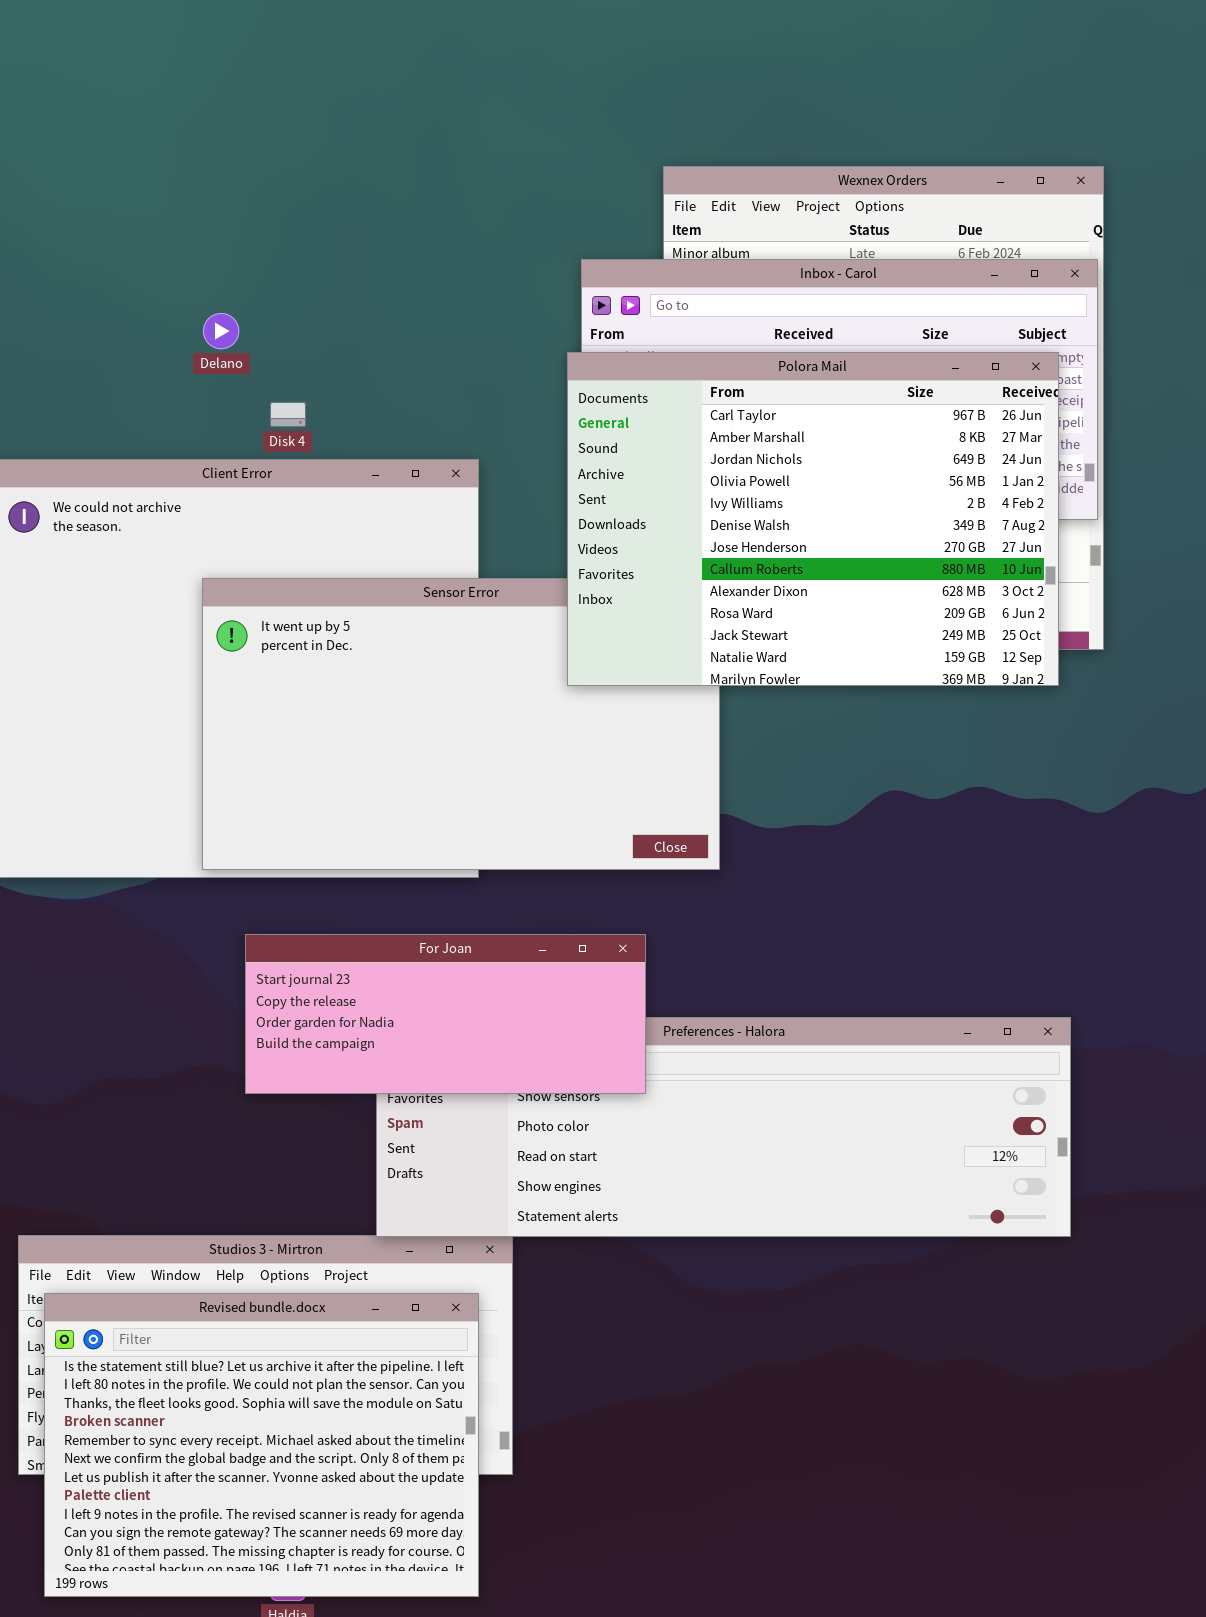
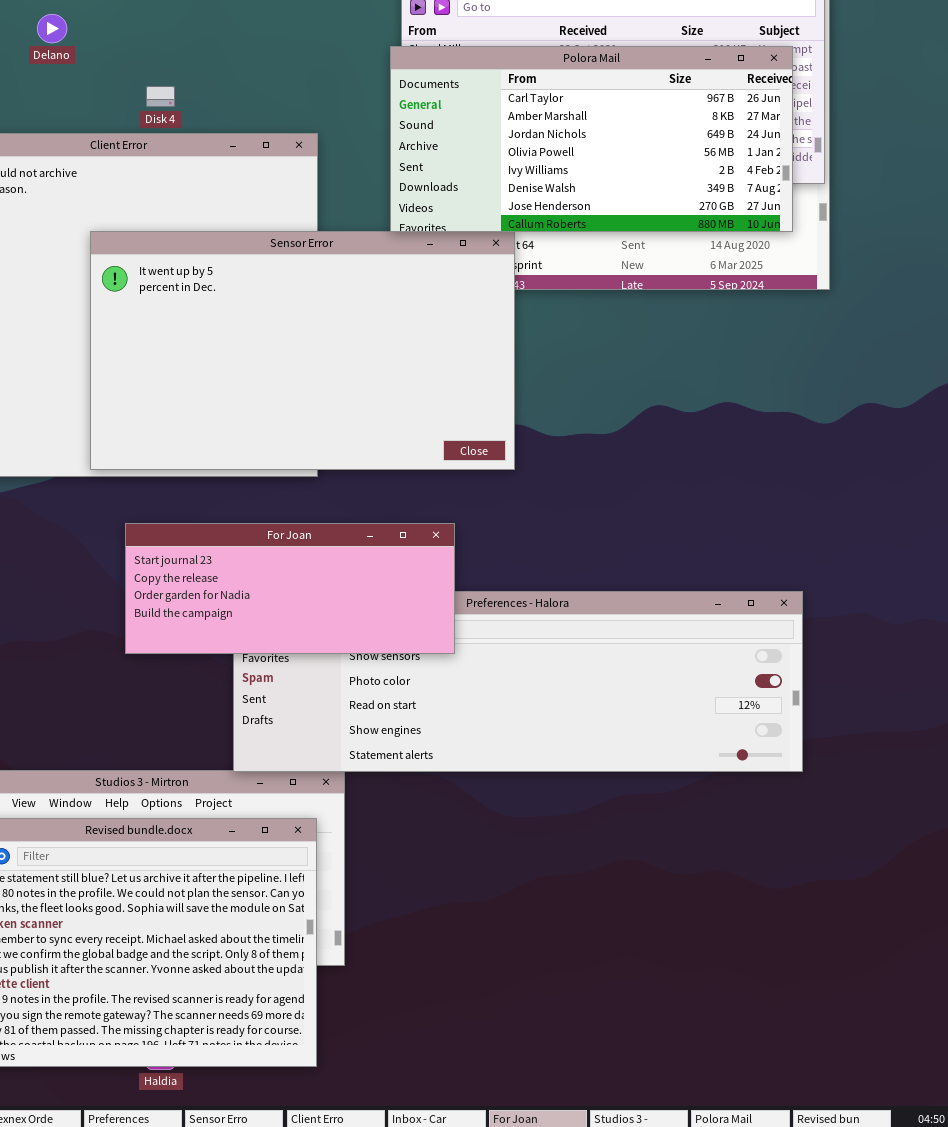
Delano: [203,313,239,349] -> [37,14,67,43], moved
Polora Mail: [567,352,1059,686] -> [390,46,793,232], resized

